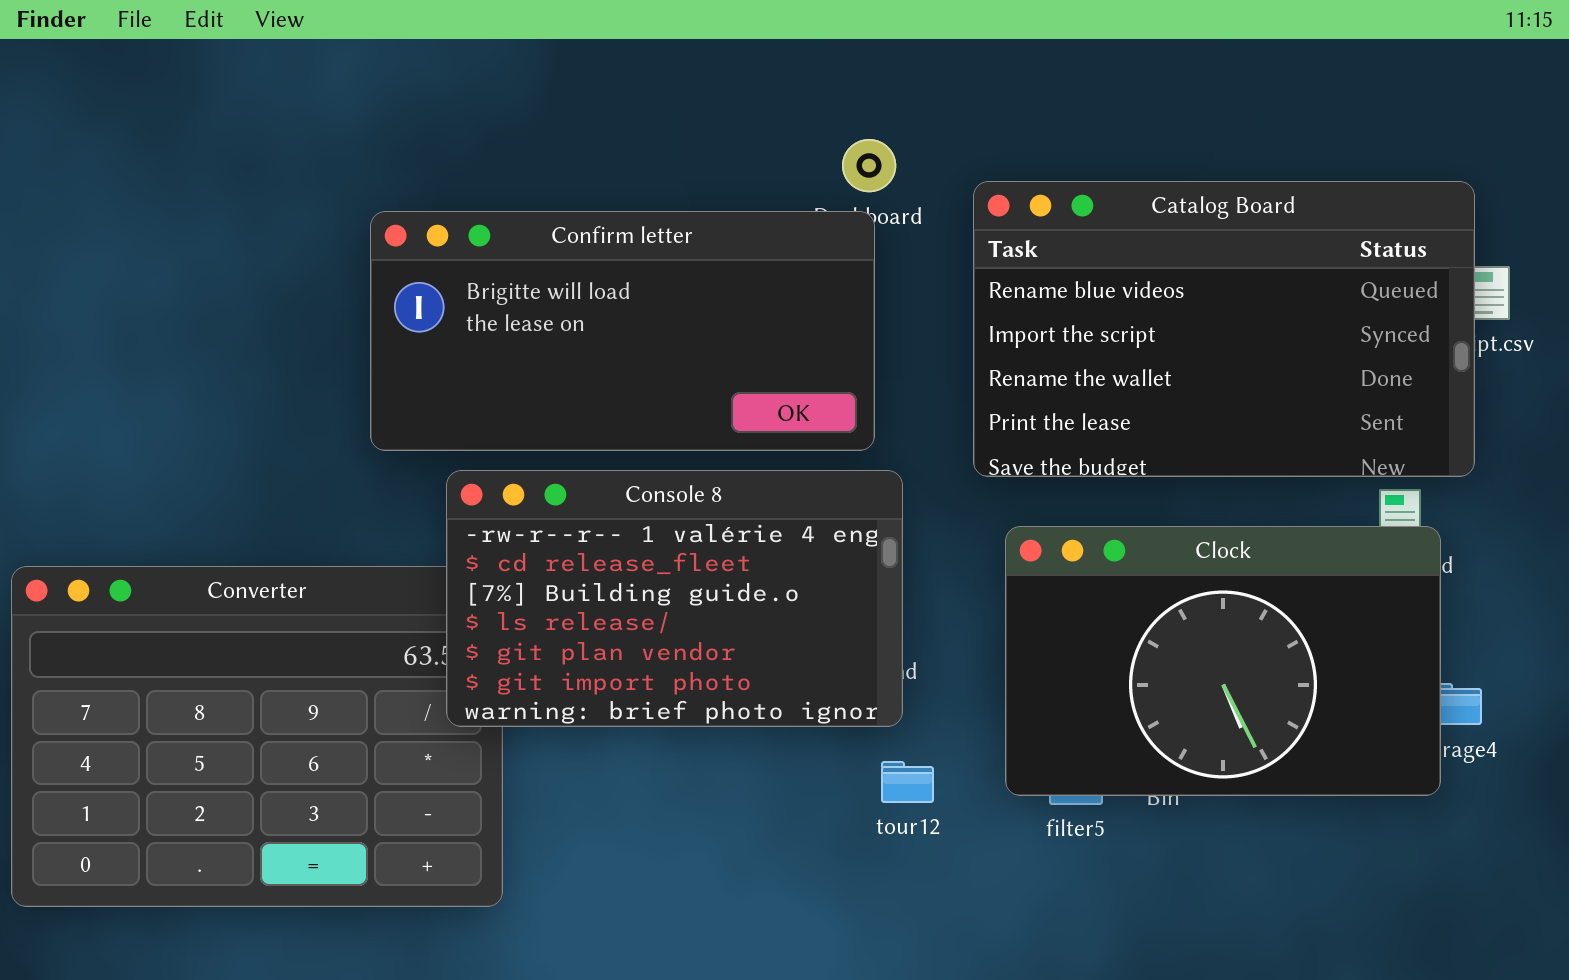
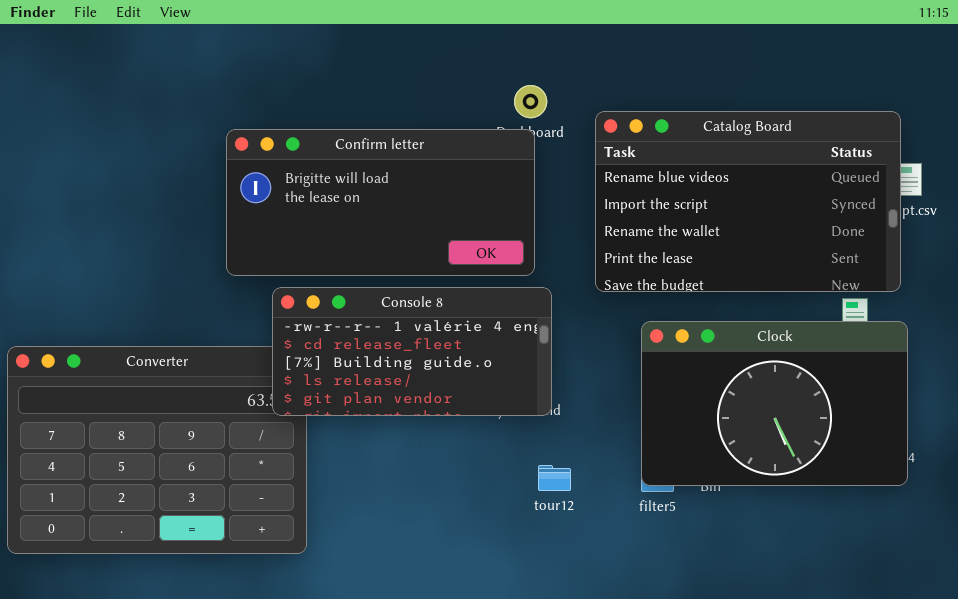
Console 8: [446,470,903,727] -> [272,287,552,416], resized
Clock: [1005,526,1441,796] -> [641,321,908,486], moved

